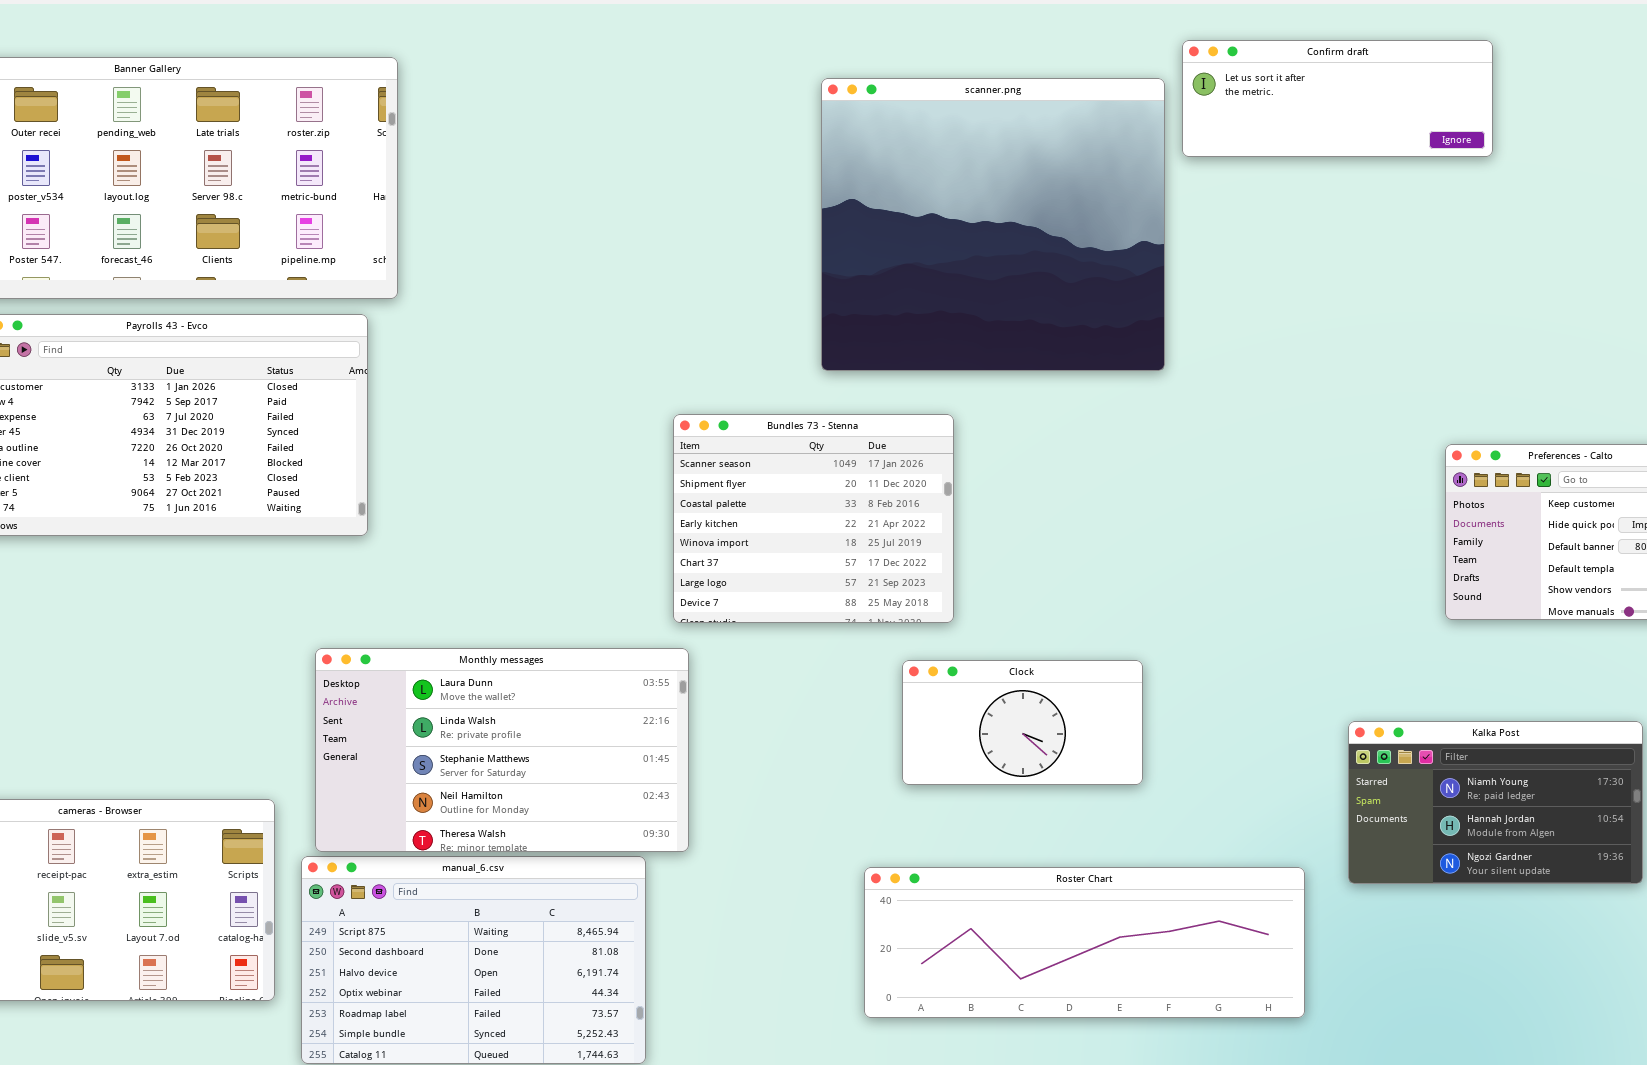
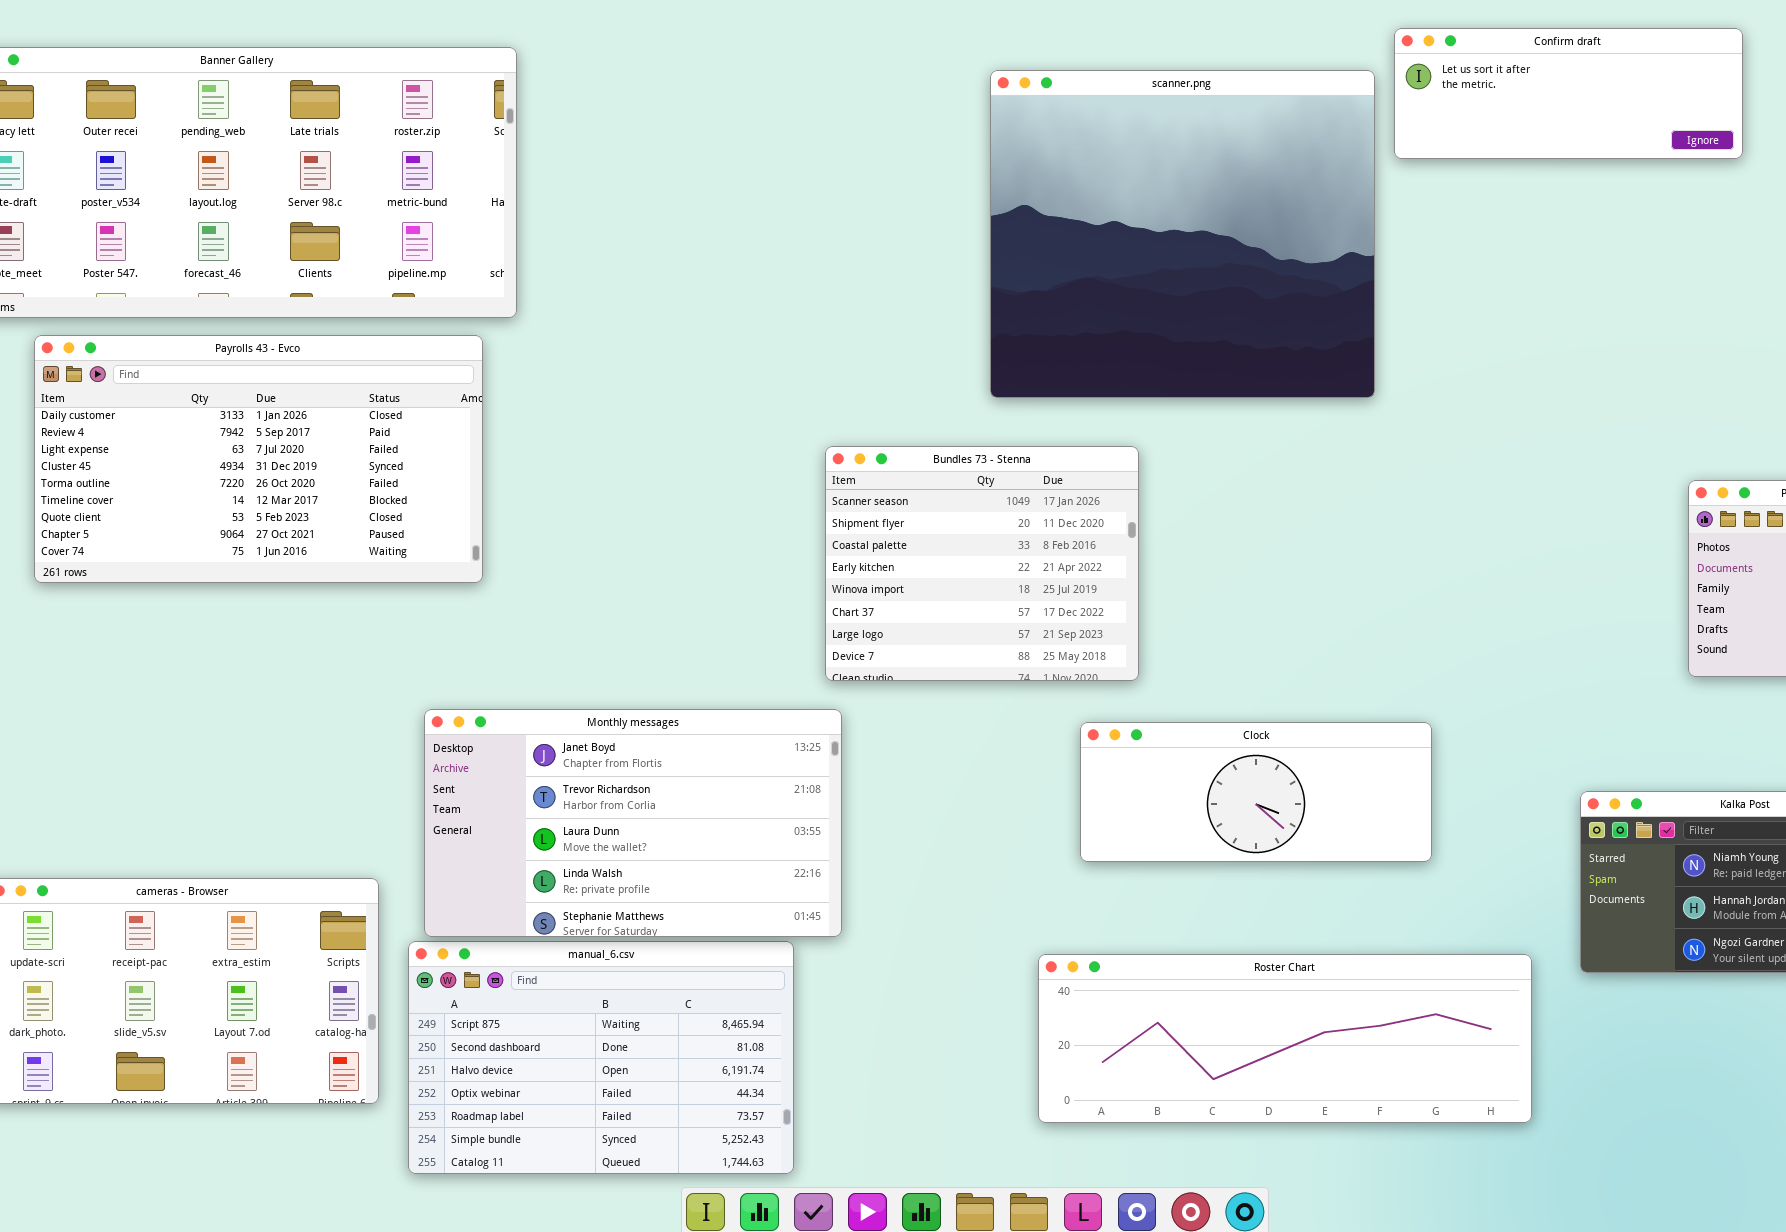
Monthly messages: [315,648,689,852] -> [424,709,842,937], scrolled up 2 rows
Clock: [902,660,1143,785] -> [1080,722,1432,862], resized

